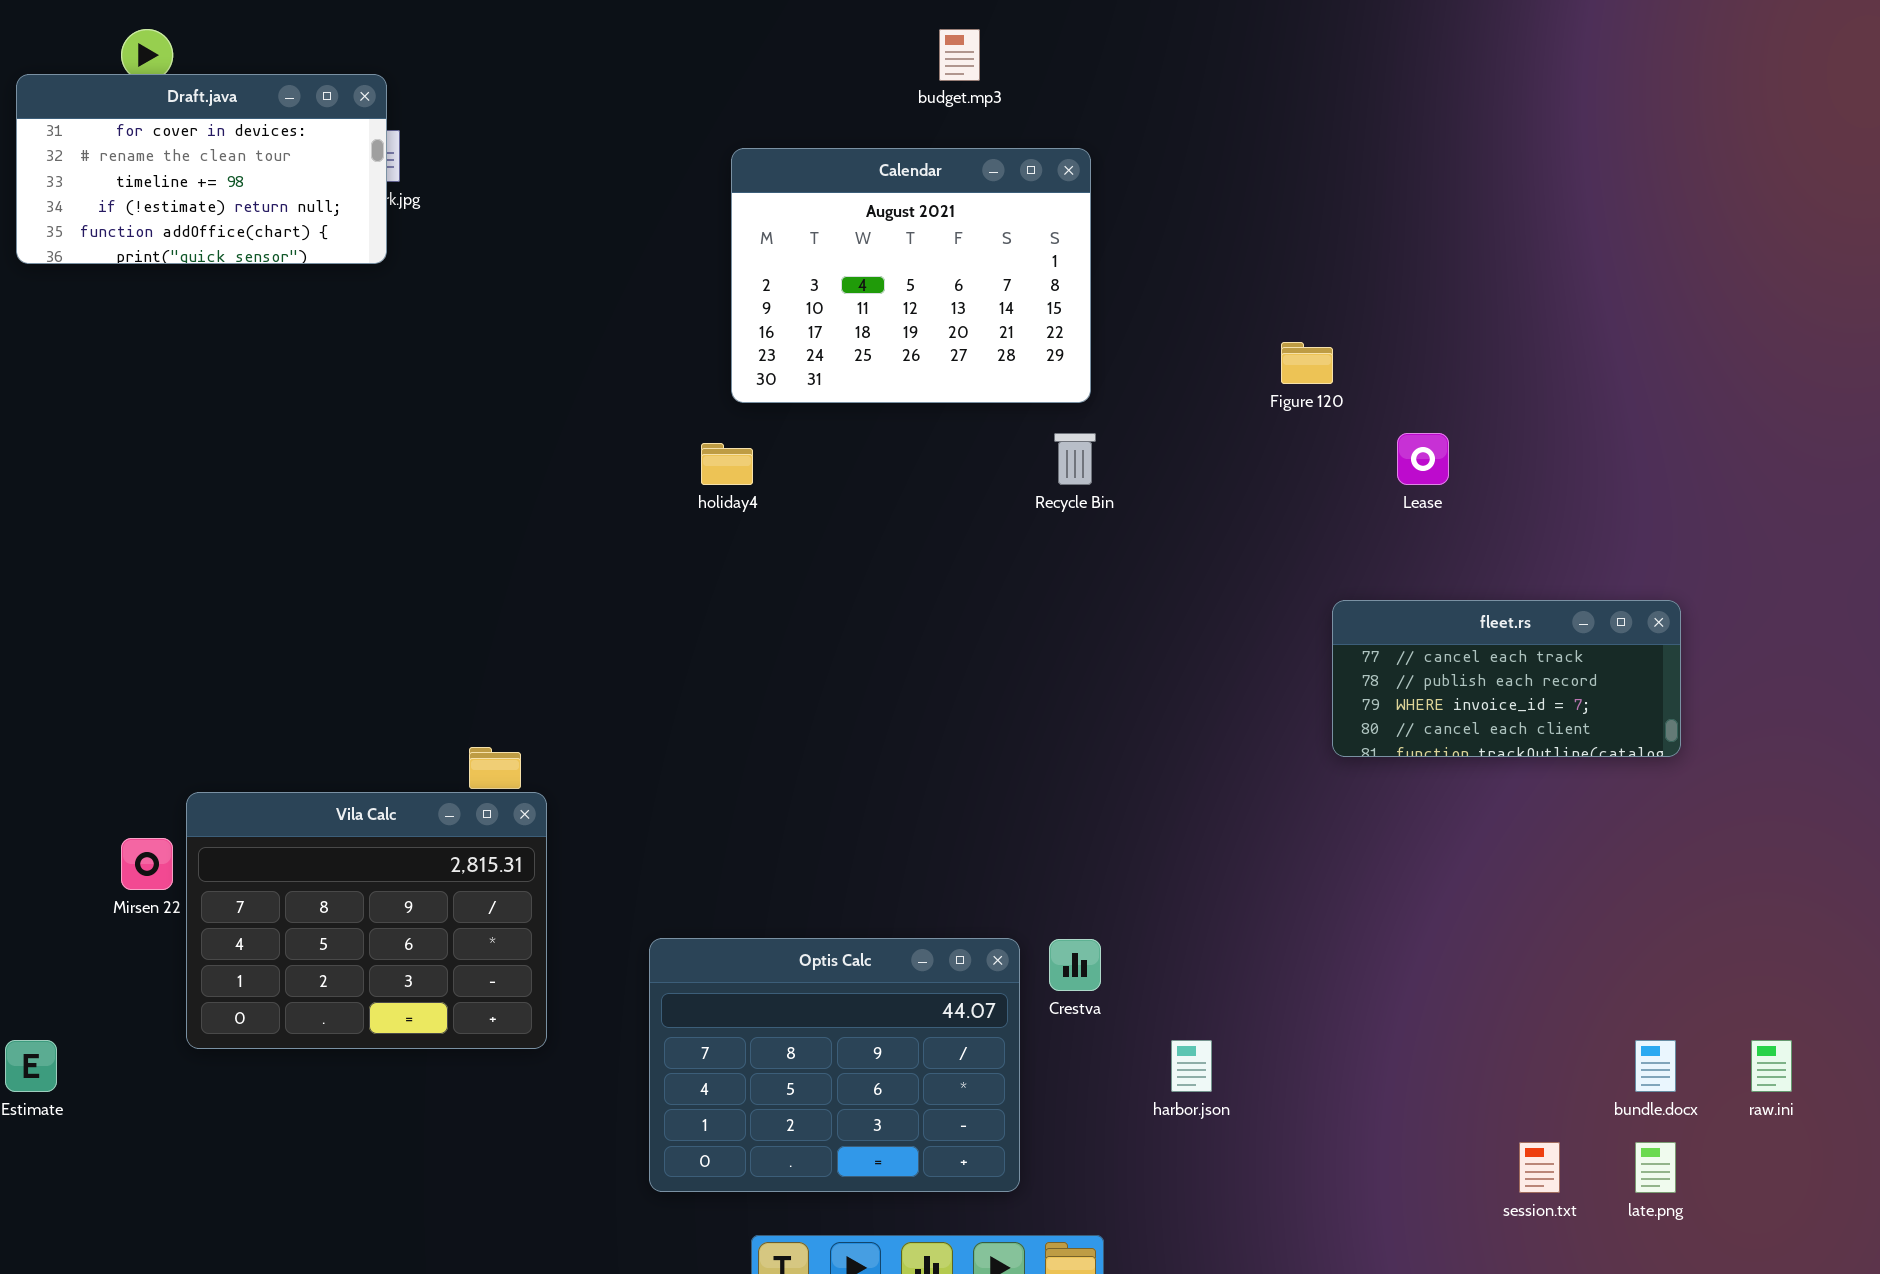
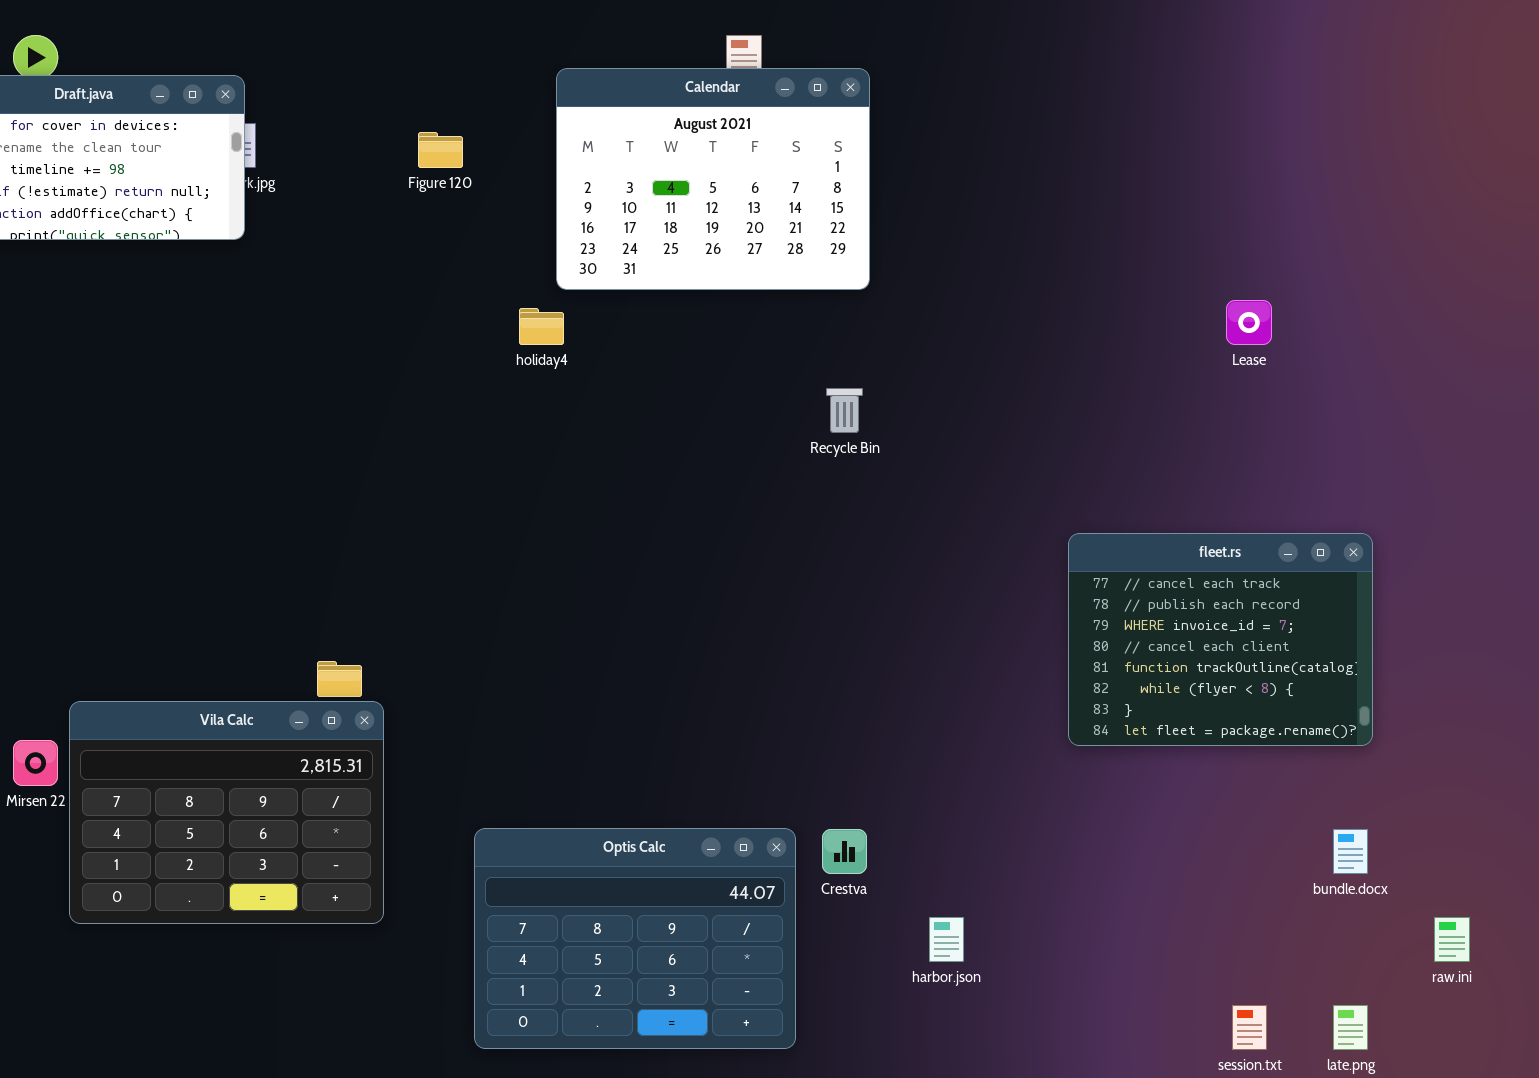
Calendar: [731,148,1091,403] -> [556,68,870,290], moved
Figure 120: [1281,342,1333,384] -> [418,132,463,168], moved
Lease: [1397,433,1449,485] -> [1226,300,1272,345], moved
holiday4: [701,443,753,485] -> [519,308,564,345], moved
fleet.rs: [1332,600,1681,757] -> [1068,533,1373,746], resized
bundle.docx: [1635,1040,1676,1092] -> [1333,829,1368,874], moved

